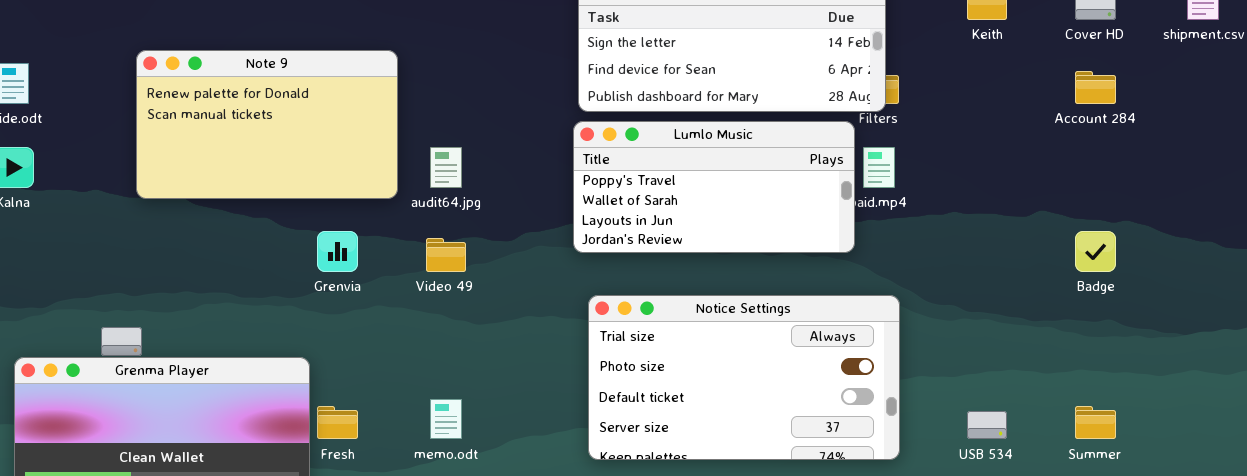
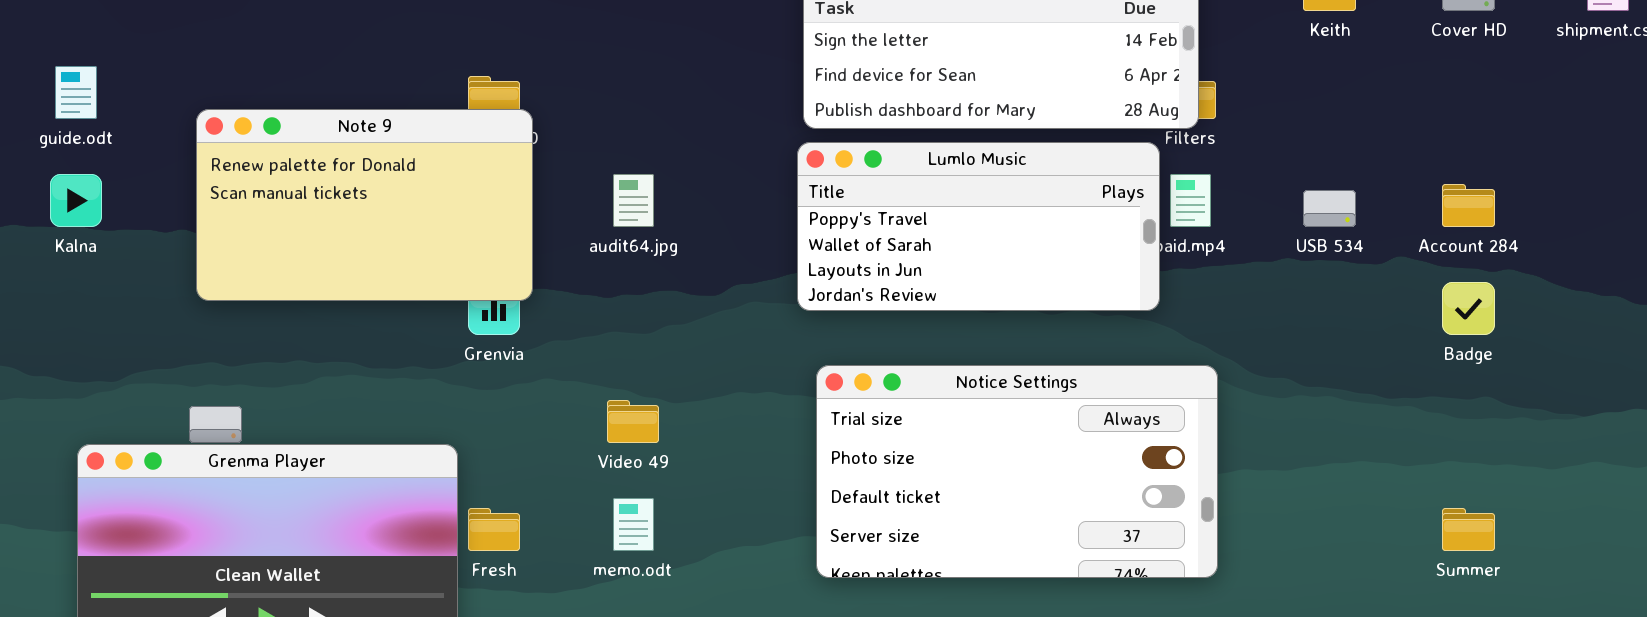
Note 9: [136,50,398,199] -> [196,109,533,301], moved
Account 284: [1075,71,1116,104] -> [1442,184,1495,227], moved
Video 49: [426,238,466,272] -> [607,400,659,443], moved
USB 534: [967,411,1007,439] -> [1303,190,1356,227], moved

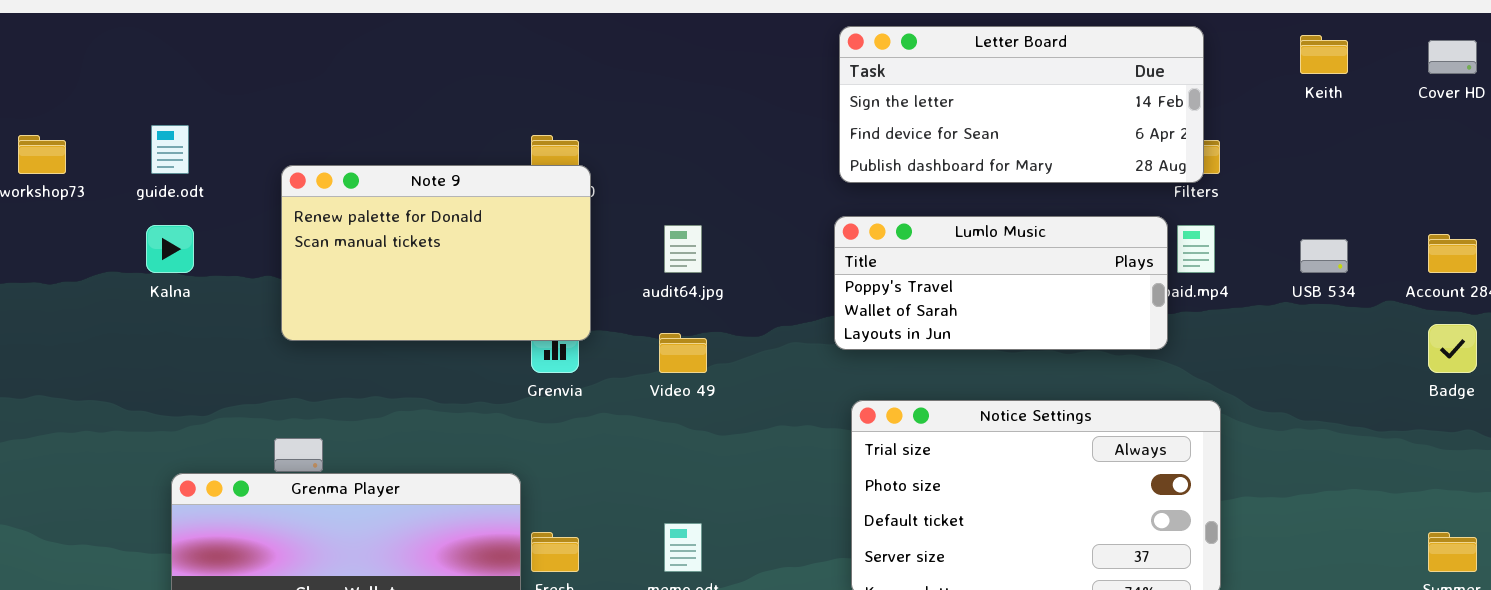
Lumlo Music: [797,142,1160,311] -> [834,216,1168,350], resized
Video 49: [607,400,659,443] -> [659,333,707,373], moved

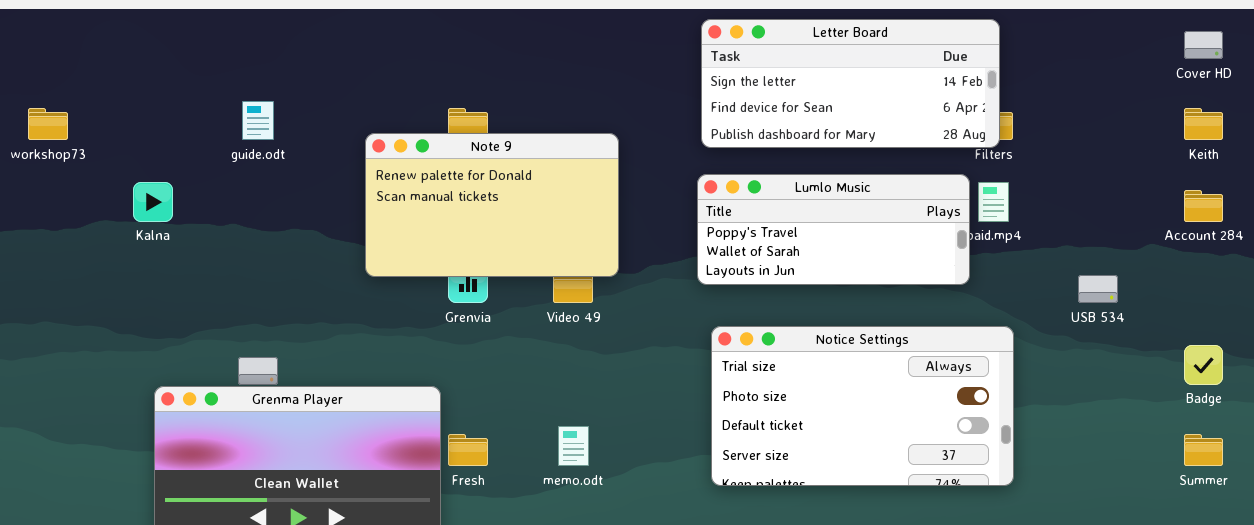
Keith: [1300,35,1348,74] -> [1184,108,1223,140], moved
guide.odt: [151,125,189,174] -> [242,101,274,140], moved
Note 9: [281,165,591,341] -> [365,133,619,277], moved
USB 534: [1300,239,1348,273] -> [1078,275,1118,303], moved
Badge: [1428,324,1477,373] -> [1184,345,1223,385], moved

